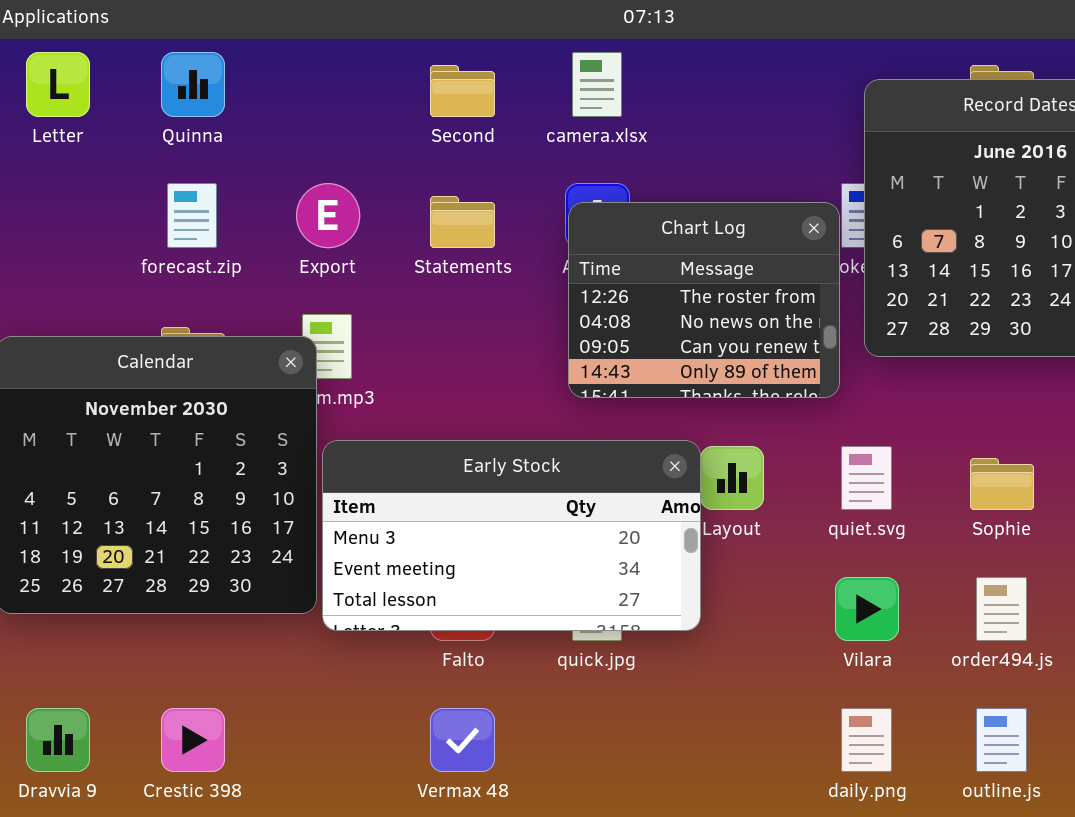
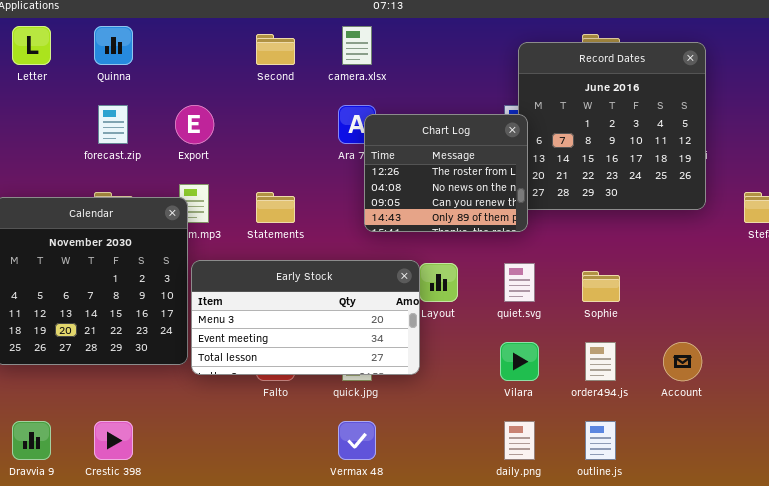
Statements: [430,196,495,248] -> [256,192,295,223], moved
Chart Log: [568,202,840,398] -> [364,114,528,232], moved
Vermax 48: [430,708,495,772] -> [338,421,376,460], moved

